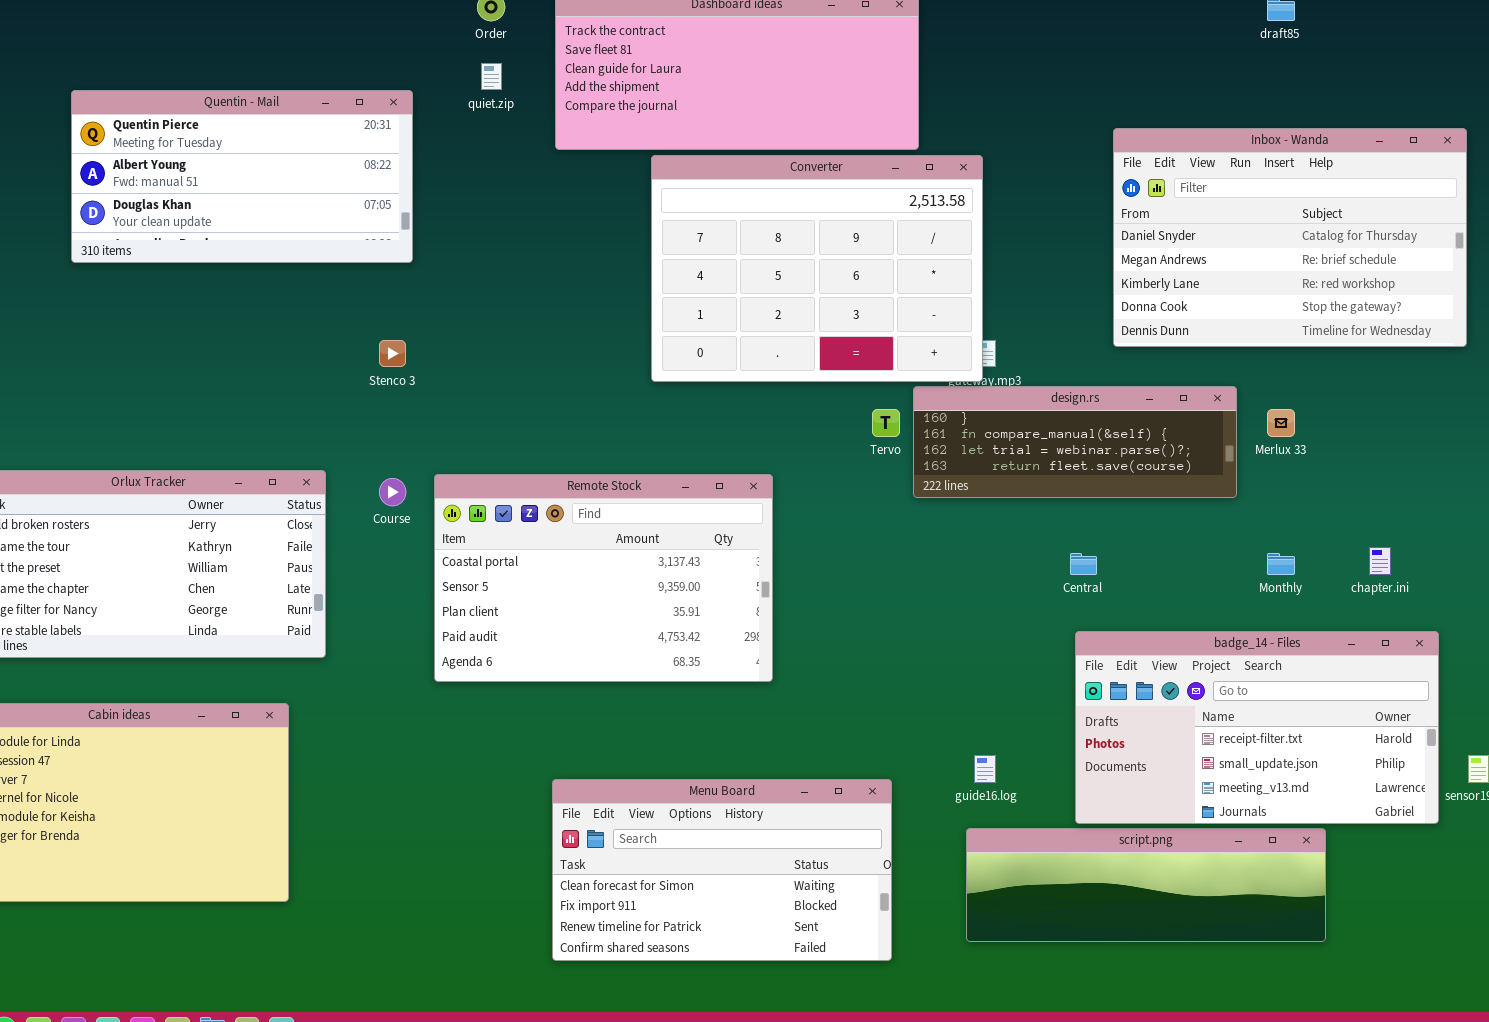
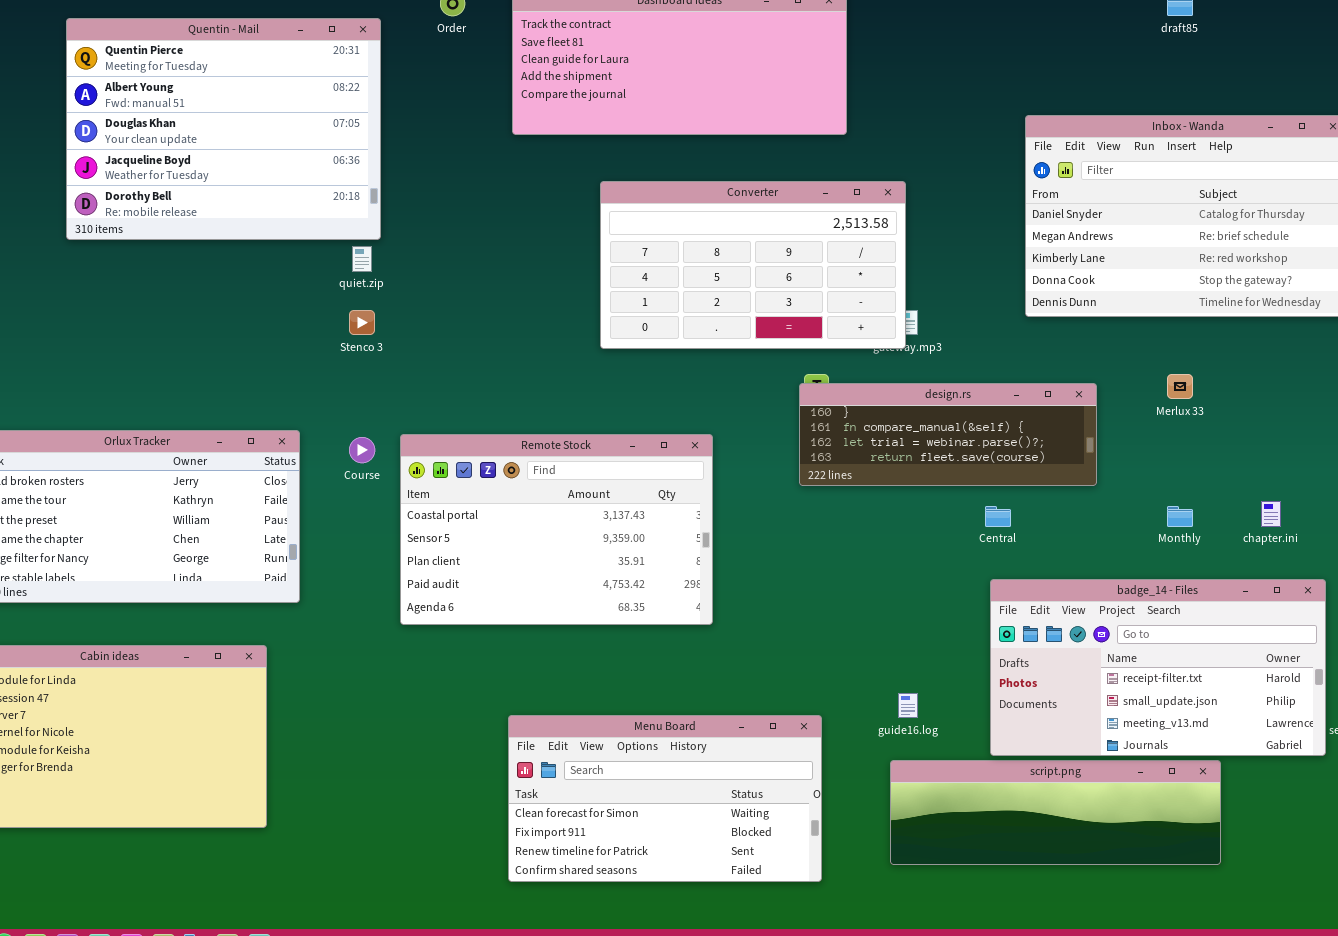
quiet.zip: [481,63,502,90] -> [352,246,372,272], moved
Quentin - Mail: [71,90,413,263] -> [66,18,381,240], resized
Converter: [651,155,983,382] -> [600,181,906,349], resized
design.rs: [913,386,1237,498] -> [799,383,1097,486], moved

